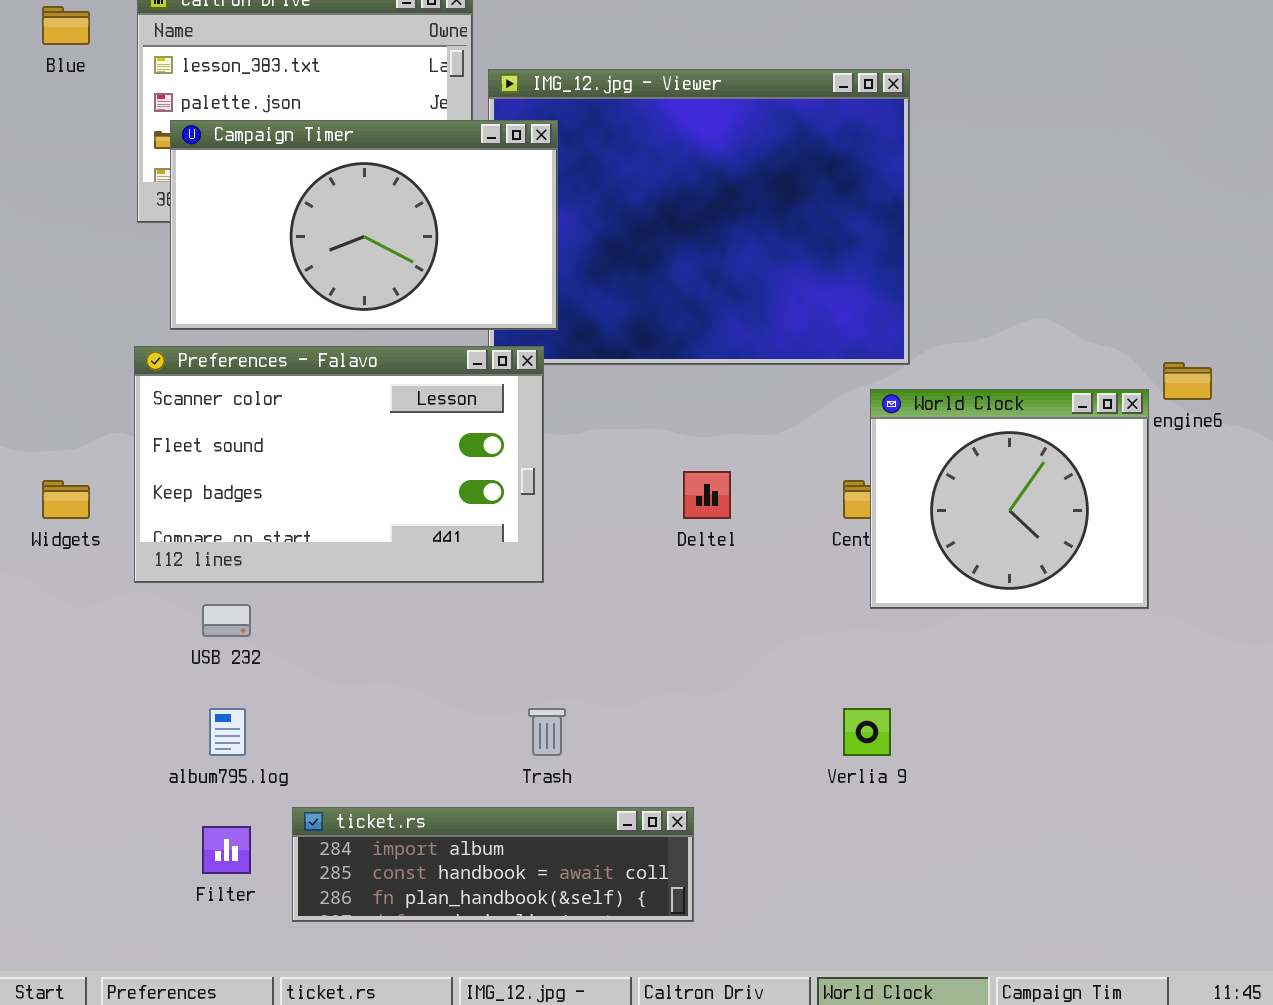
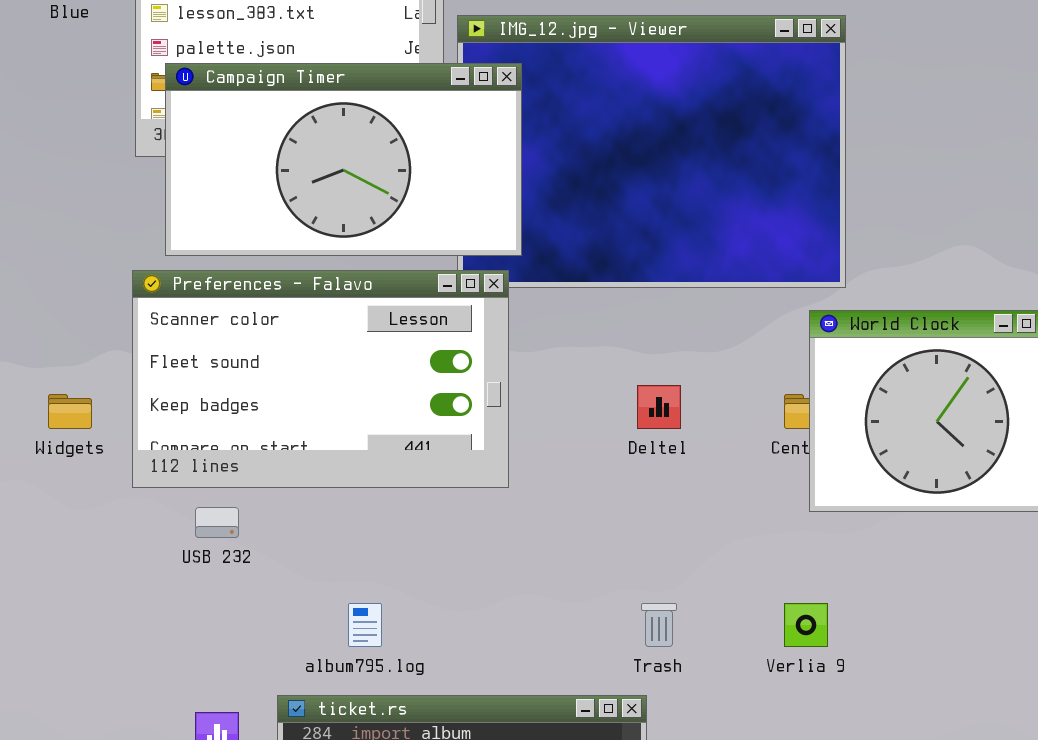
album795.log: [209,708,246,756] -> [348,603,382,647], moved
Trash: [528,708,566,756] -> [641,603,677,647], moved

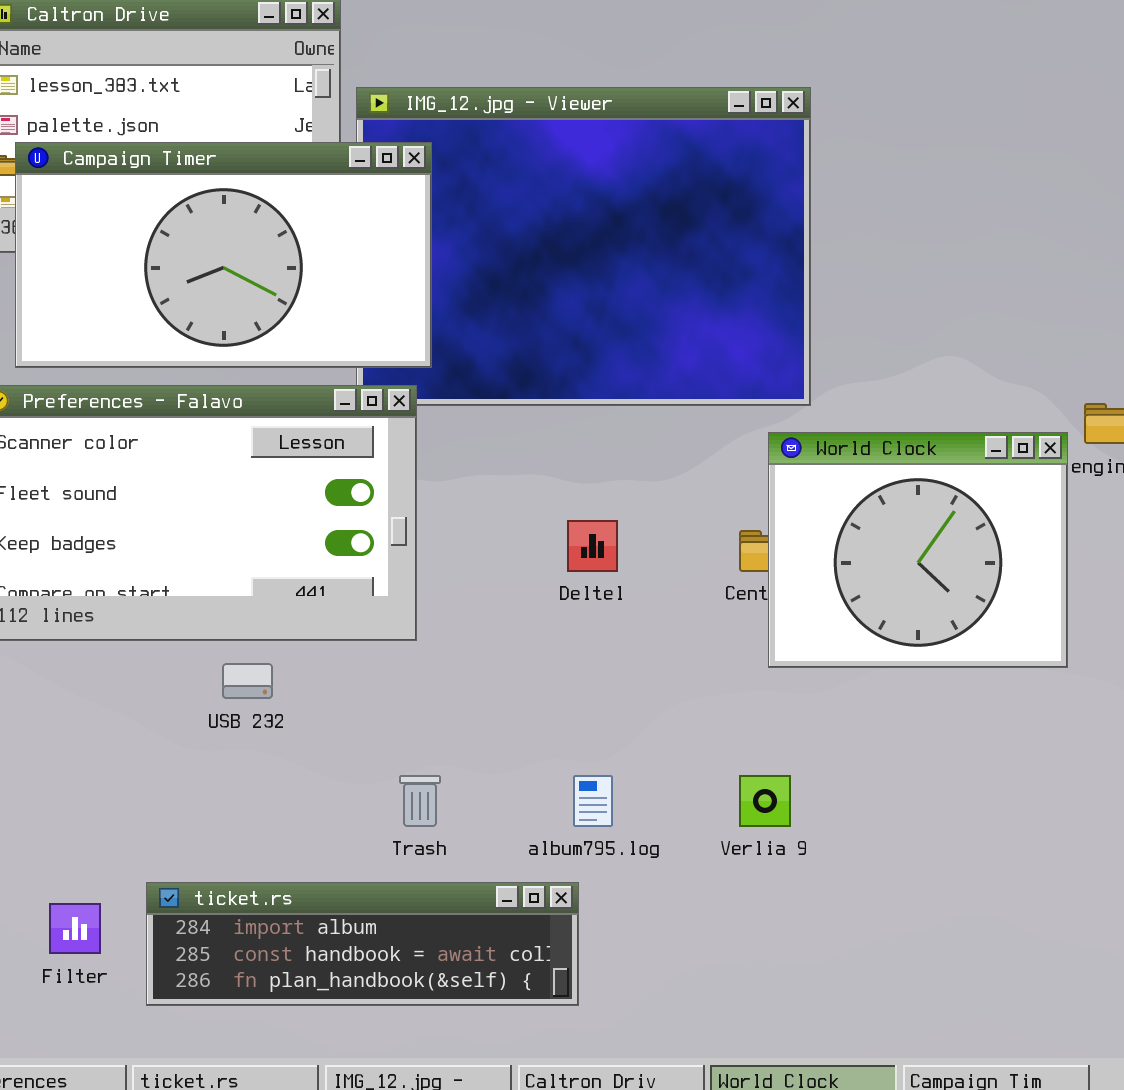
USB 232: [195,507,239,538] -> [222,663,273,699], moved
album795.log: [348,603,382,647] -> [573,775,613,827], moved
Trash: [641,603,677,647] -> [399,775,441,827], moved

